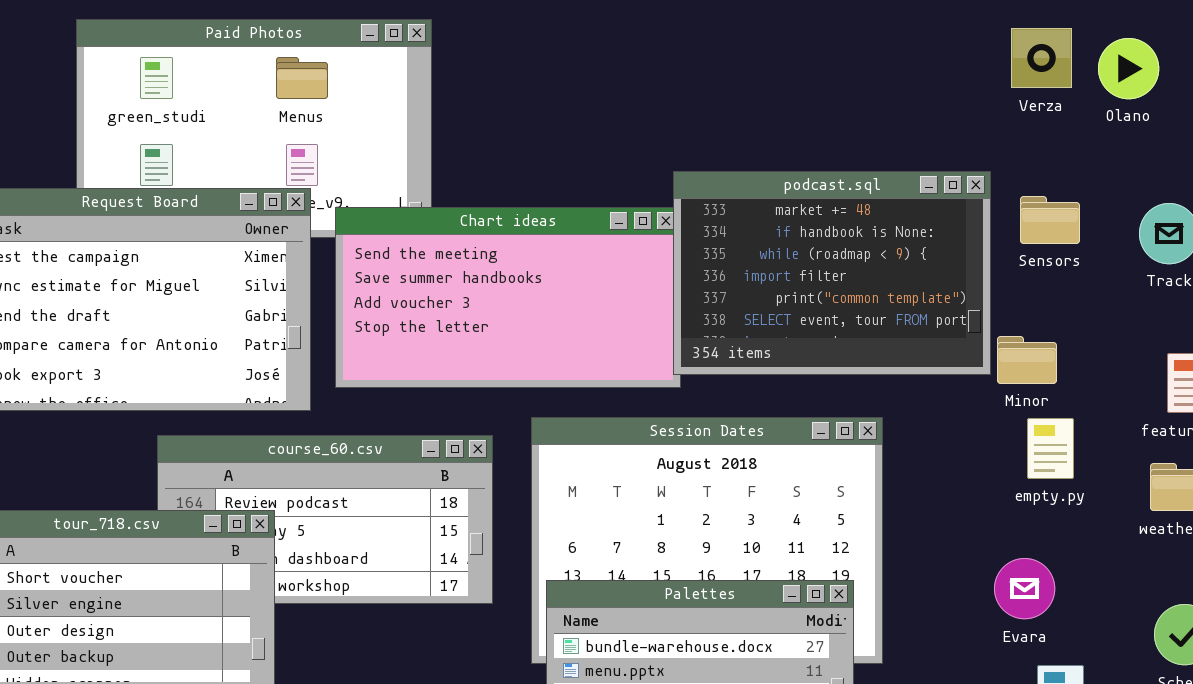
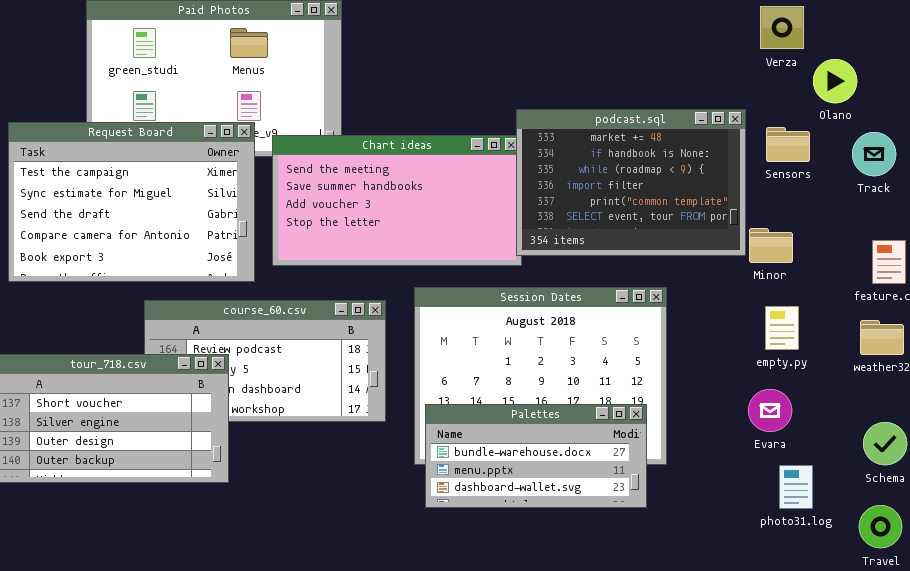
Olano: [1098,38,1159,99] -> [813,59,857,103], moved
empty.py: [1027,418,1074,479] -> [765,306,799,350], moved

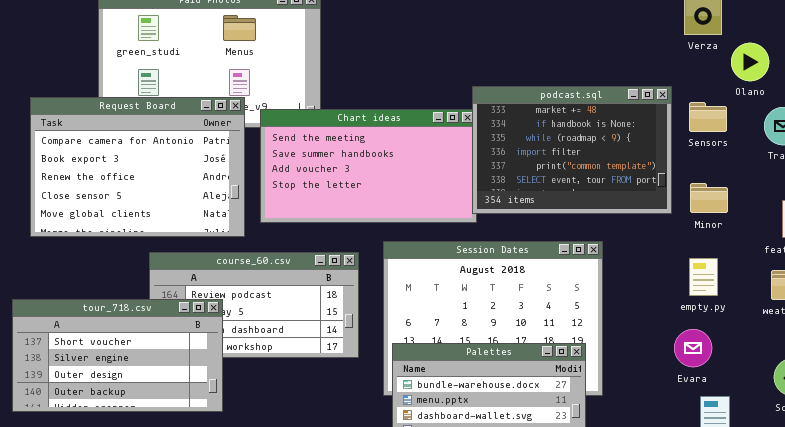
Request Board: [8,122,255,282] -> [30,97,245,237], scrolled down 3 rows
Minor: [749,228,793,263] -> [690,183,728,213], moved

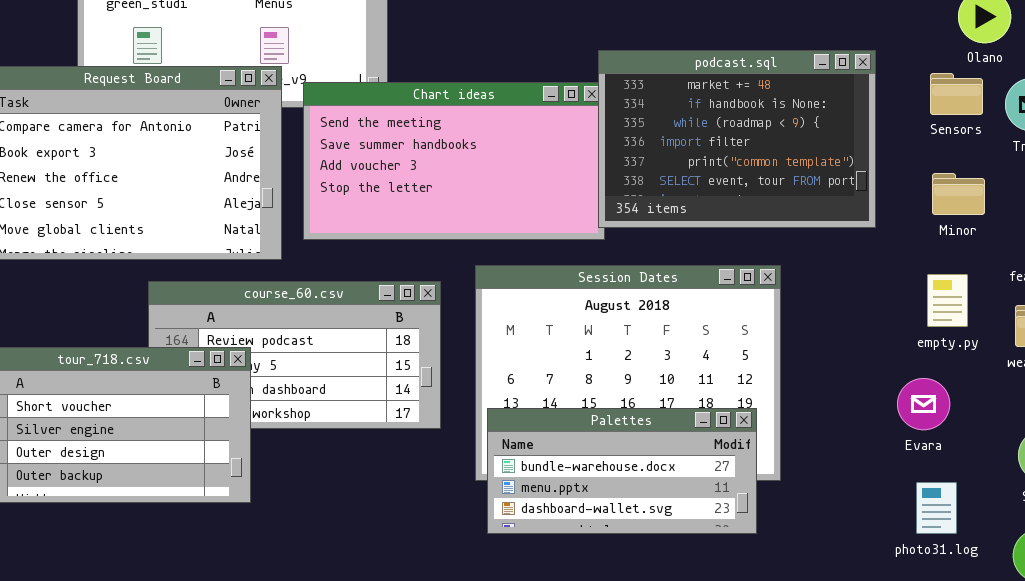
Sensors: [689,102,727,132] -> [930,73,983,115], moved
Minor: [690,183,728,213] -> [932,173,985,215], moved
empty.py: [689,258,718,296] -> [927,274,968,327], moved
Evara: [674,329,712,367] -> [897,378,950,430], moved

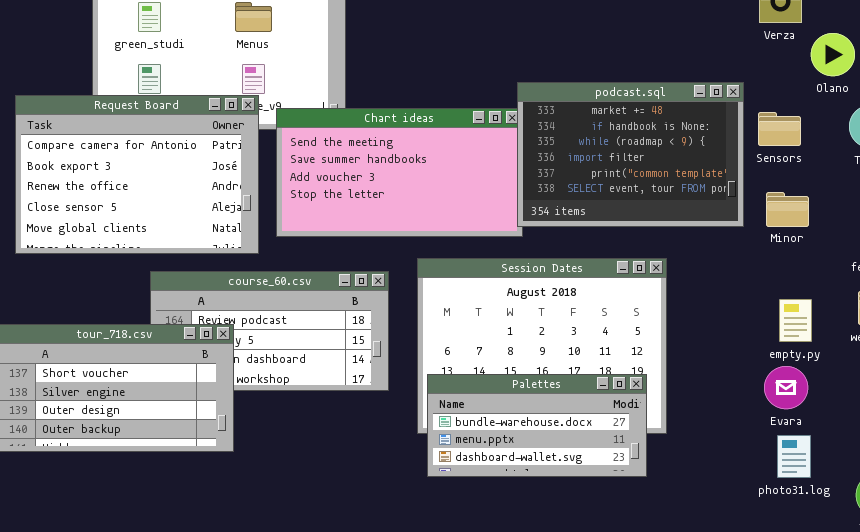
Sensors: [930,73,983,115] -> [758,112,801,146], moved
Minor: [932,173,985,215] -> [766,192,809,227], moved
empty.py: [927,274,968,327] -> [779,299,812,342], moved
Evara: [897,378,950,430] -> [764,366,808,409], moved

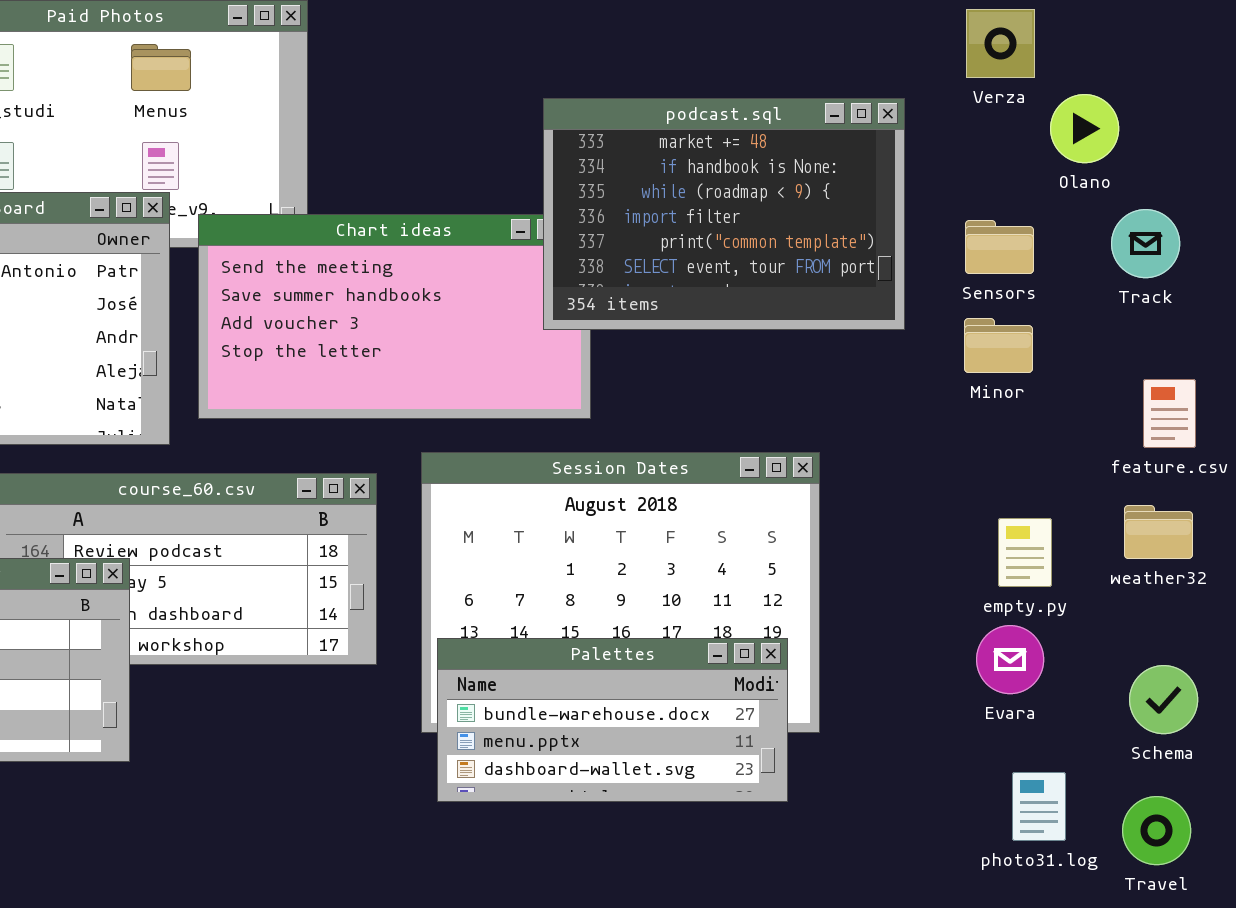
podcast.sql: [517,82,744,227] -> [543,98,905,330], moved
Minor: [766,192,809,227] -> [964,318,1033,373], moved
photo31.log: [777,435,811,478] -> [1012,772,1066,841], moved

